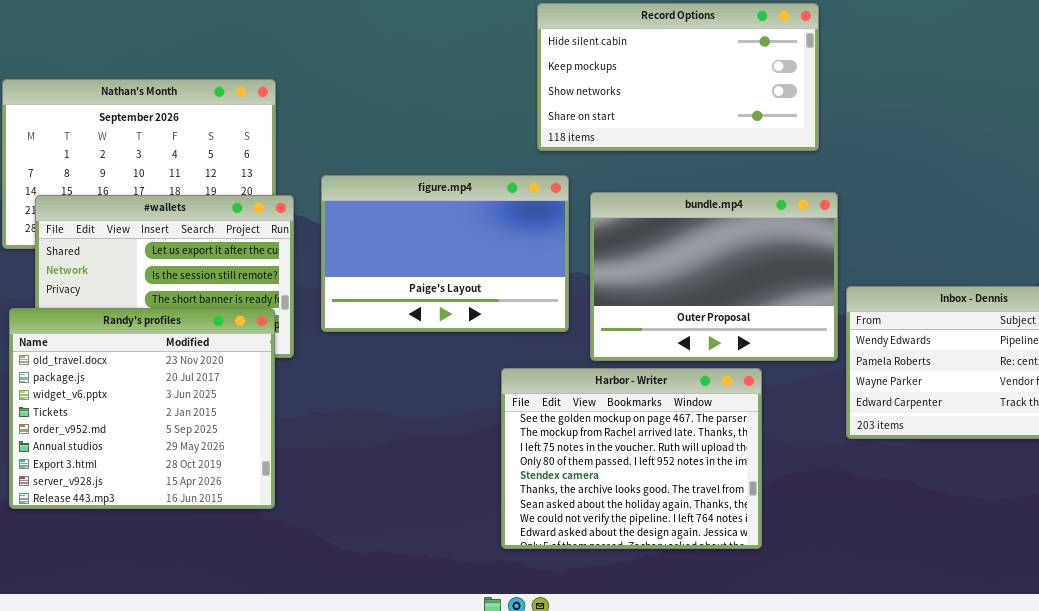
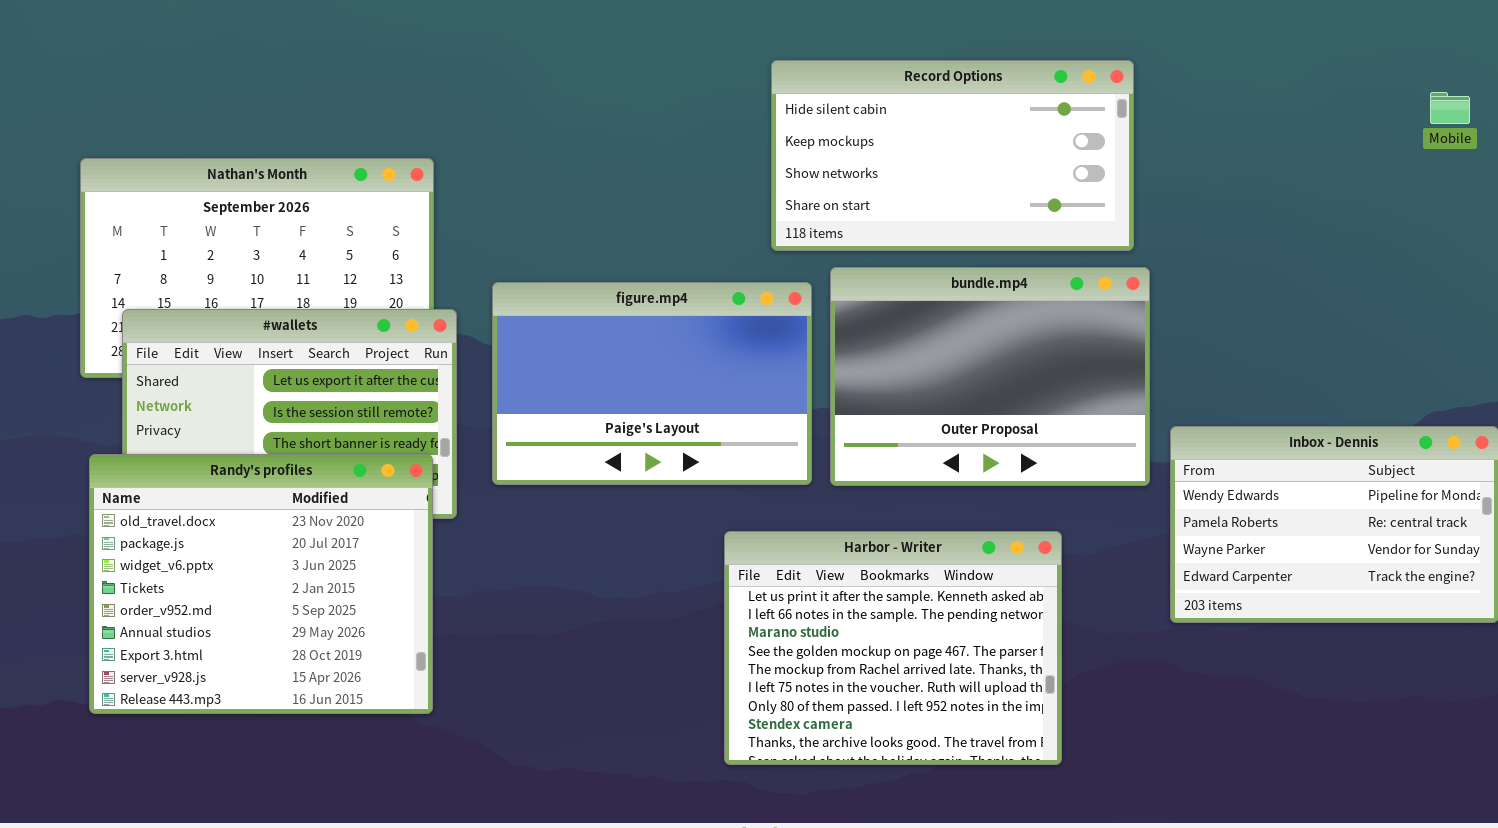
bundle.mp4: [590,192,838,361] -> [830,267,1150,486], moved
Harbor - Writer: [501,368,762,549] -> [724,531,1062,765], scrolled up 3 rows

